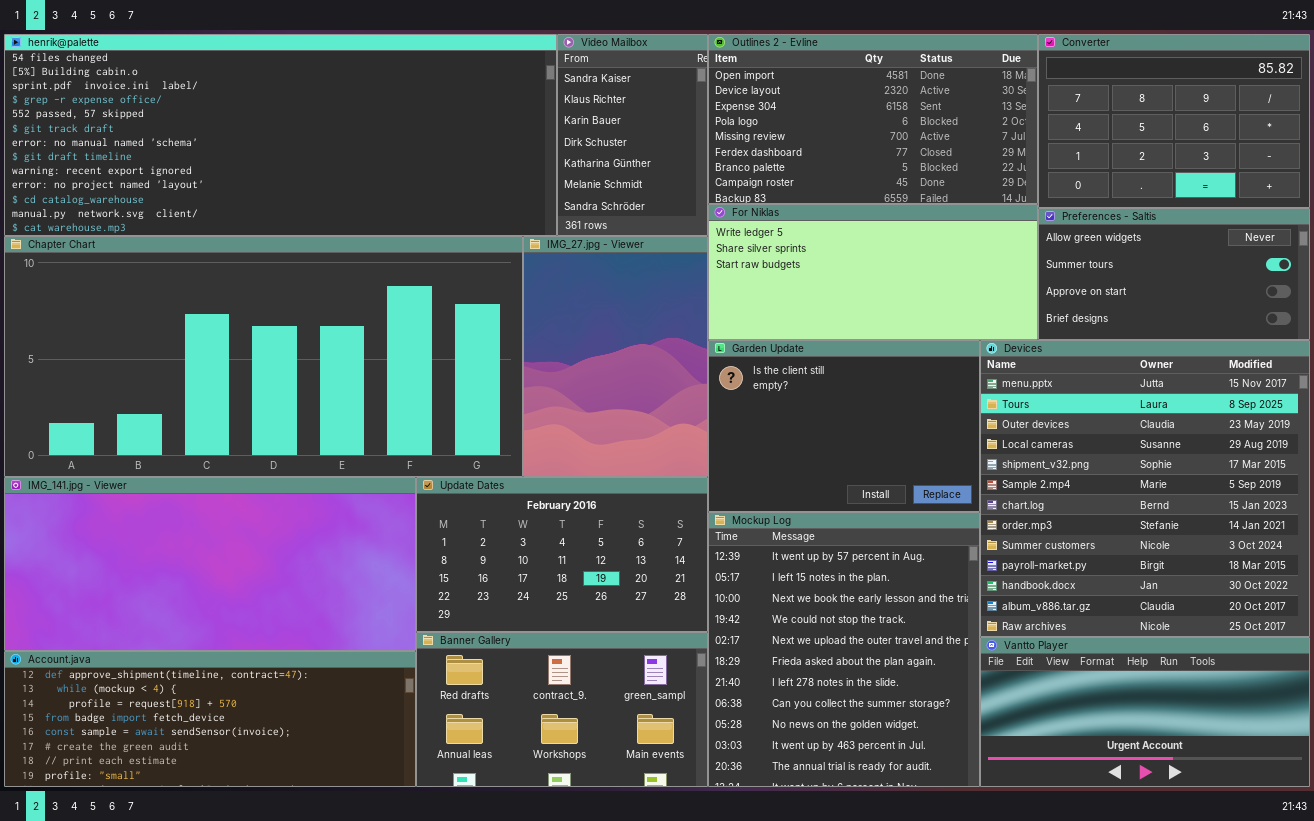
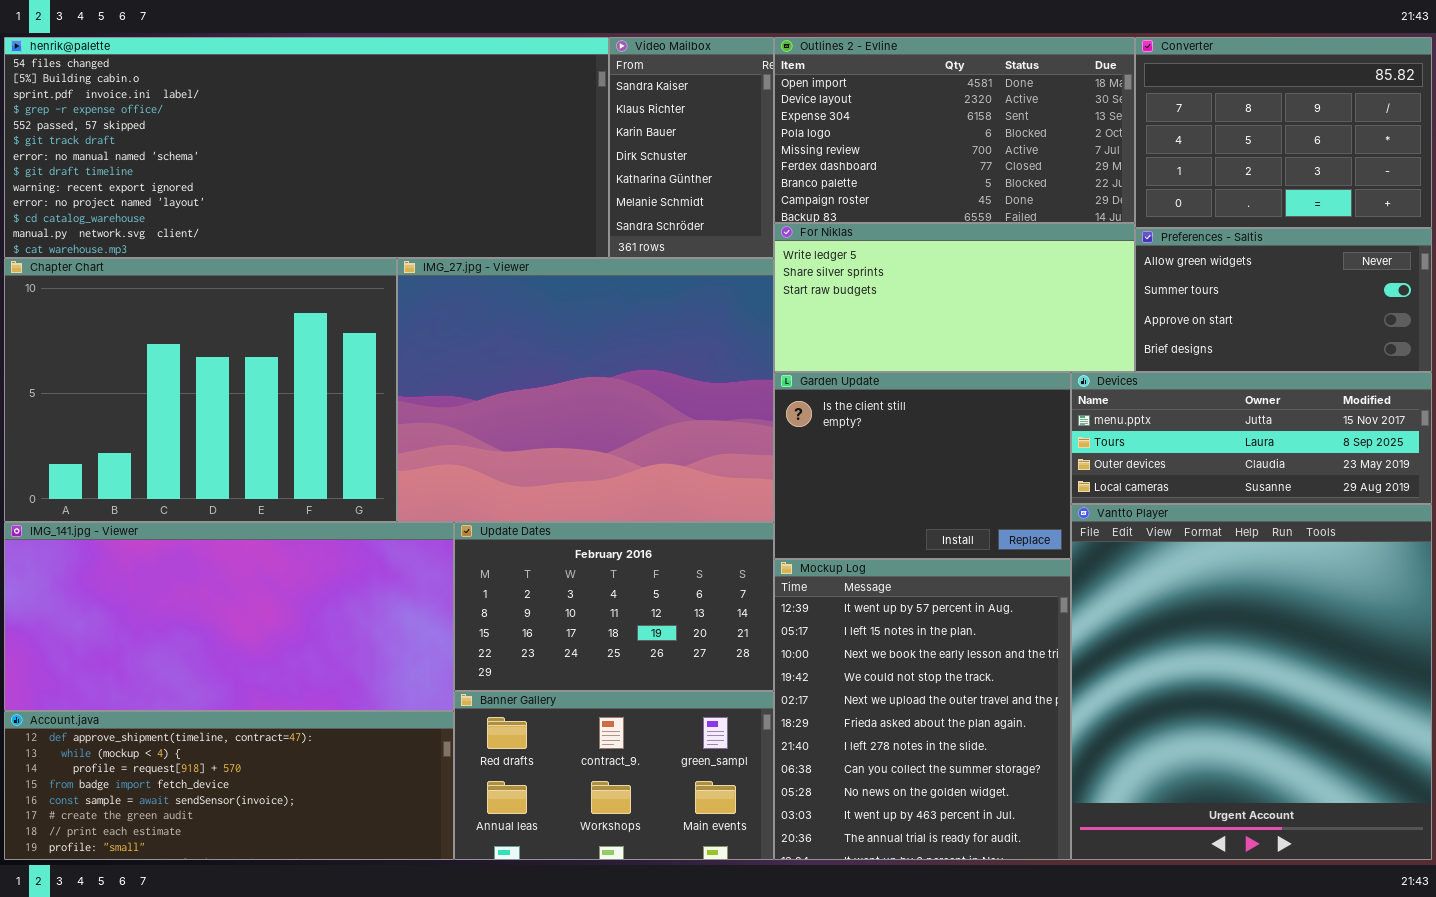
Chapter Chart: [4,236,523,477] -> [4,258,397,522], resized
IMG_27.jpg - Viewer: [523,236,708,477] -> [397,258,774,522], resized
Devices: [980,340,1310,637] -> [1071,372,1432,504], resized
Vantto Player: [980,637,1310,787] -> [1071,504,1432,860], resized

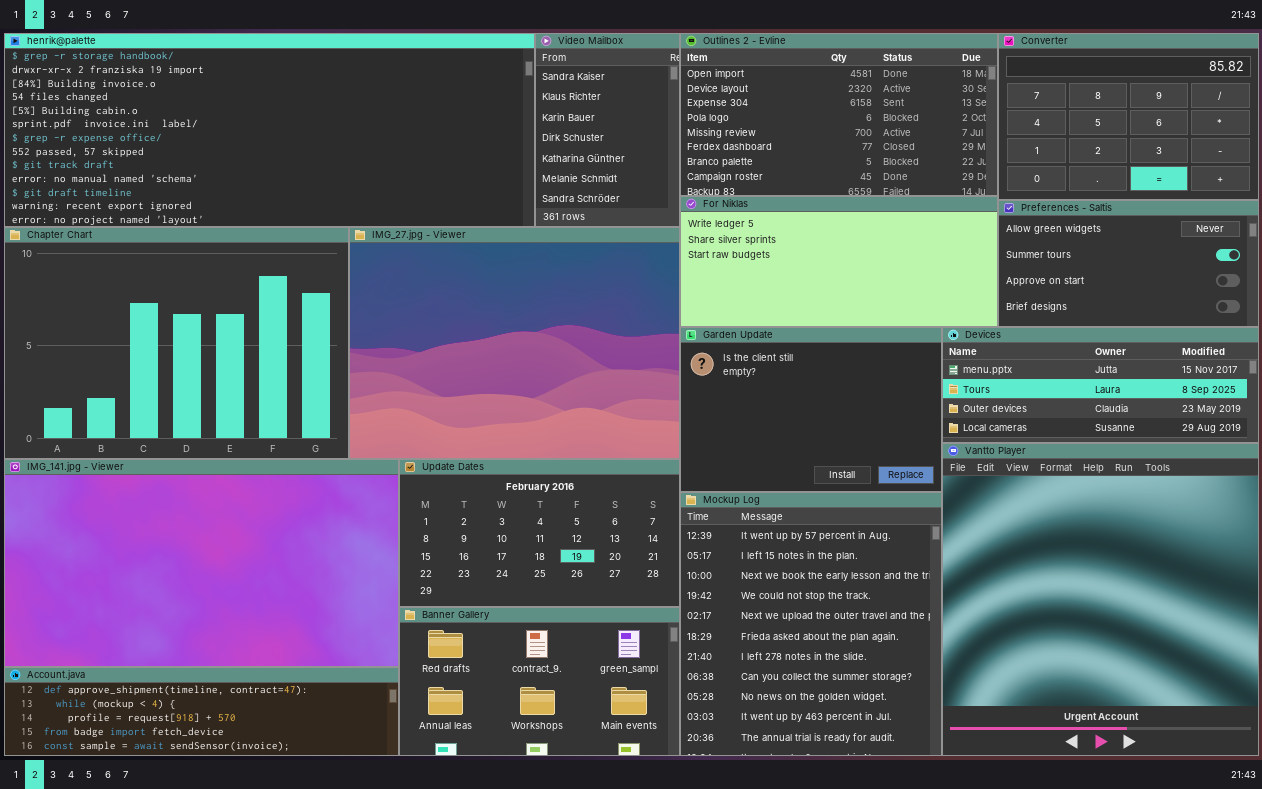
henrik@palette: [4,37,609,258] -> [4,33,535,227], scrolled up 3 rows
IMG_141.jpg - Viewer: [4,522,454,711] -> [4,459,399,667], resized
Account.java: [4,711,454,860] -> [4,667,399,756], resized

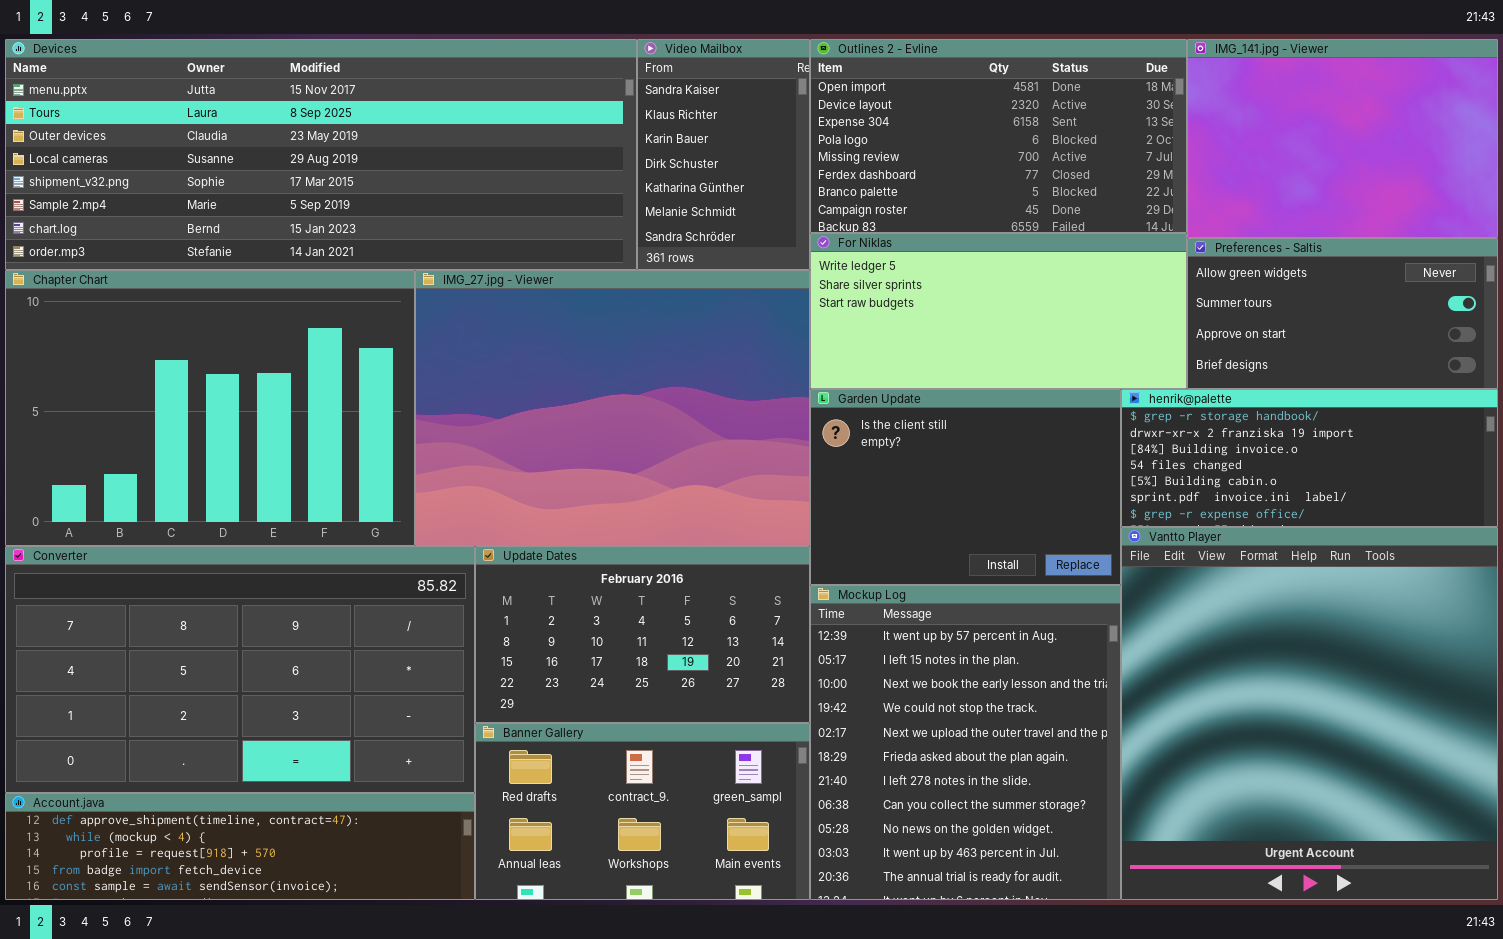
henrik@palette: [4,33,535,227] -> [1121,389,1498,527], moved, resized
Converter: [998,33,1259,200] -> [5,546,475,793], moved, resized
Devices: [942,327,1259,443] -> [5,39,637,270], moved, resized
IMG_141.jpg - Viewer: [4,459,399,667] -> [1187,39,1498,238], moved, resized

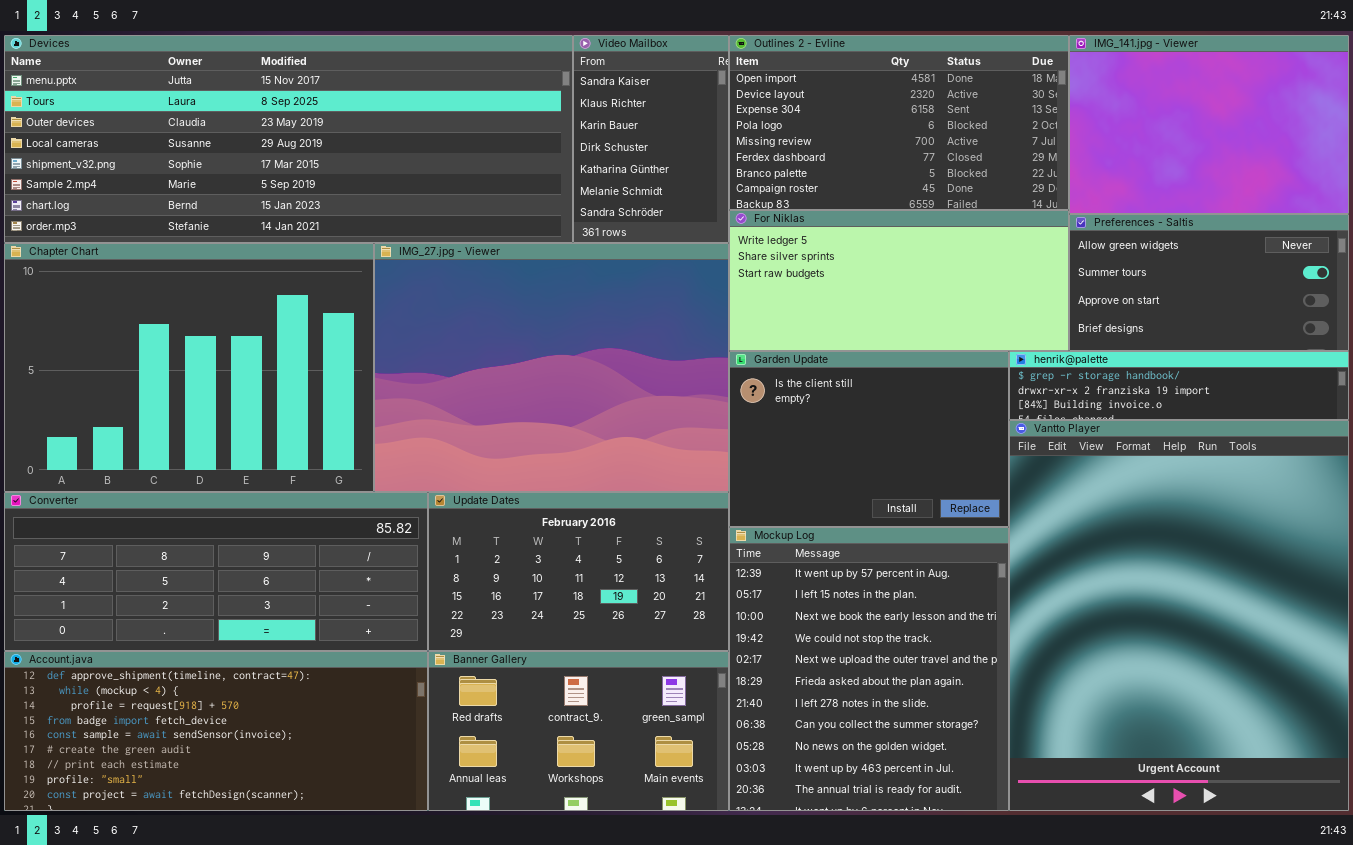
henrik@palette: [1121,389,1498,527] -> [1009,351,1349,420], resized
Vantto Player: [1121,527,1498,900] -> [1009,420,1349,811], resized
Converter: [5,546,475,793] -> [4,492,428,651], resized
Account.java: [5,793,475,900] -> [4,651,428,811], resized

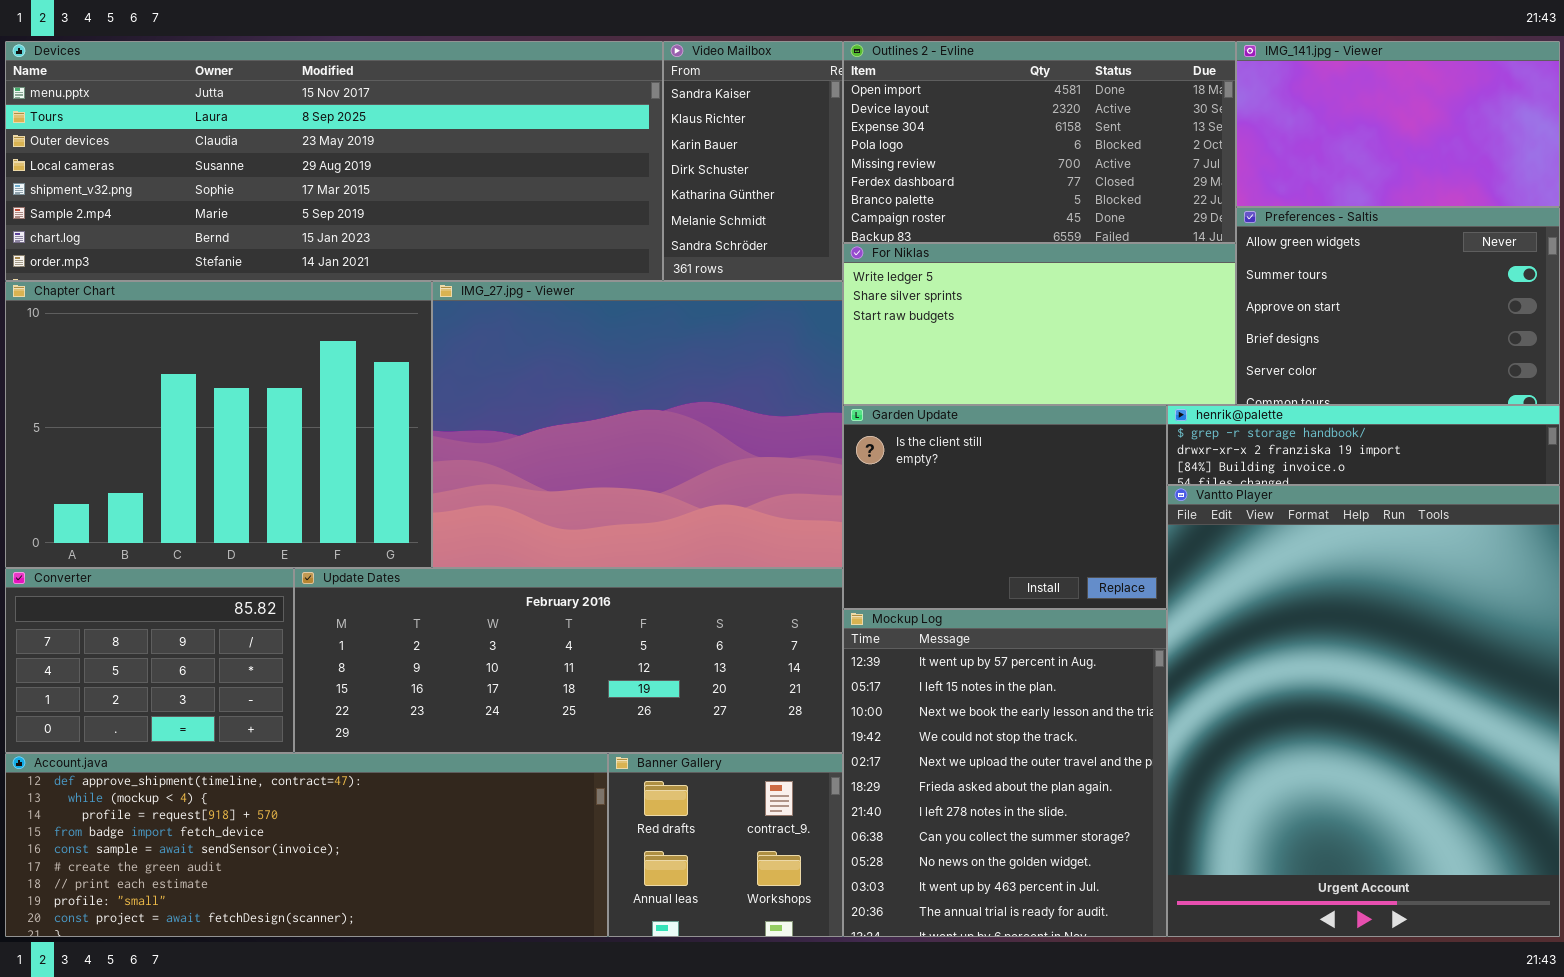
IMG_141.jpg - Viewer: [1069,35,1349,214] -> [1236,41,1560,207], resized
Preferences - Saltis: [1069,214,1349,351] -> [1236,207,1560,405], resized
Converter: [4,492,428,651] -> [5,568,294,753], resized
Update Dates: [428,492,729,651] -> [294,568,843,753], resized
Account.java: [4,651,428,811] -> [5,753,608,937], resized
Banner Gallery: [428,651,729,811] -> [608,753,843,937], resized

